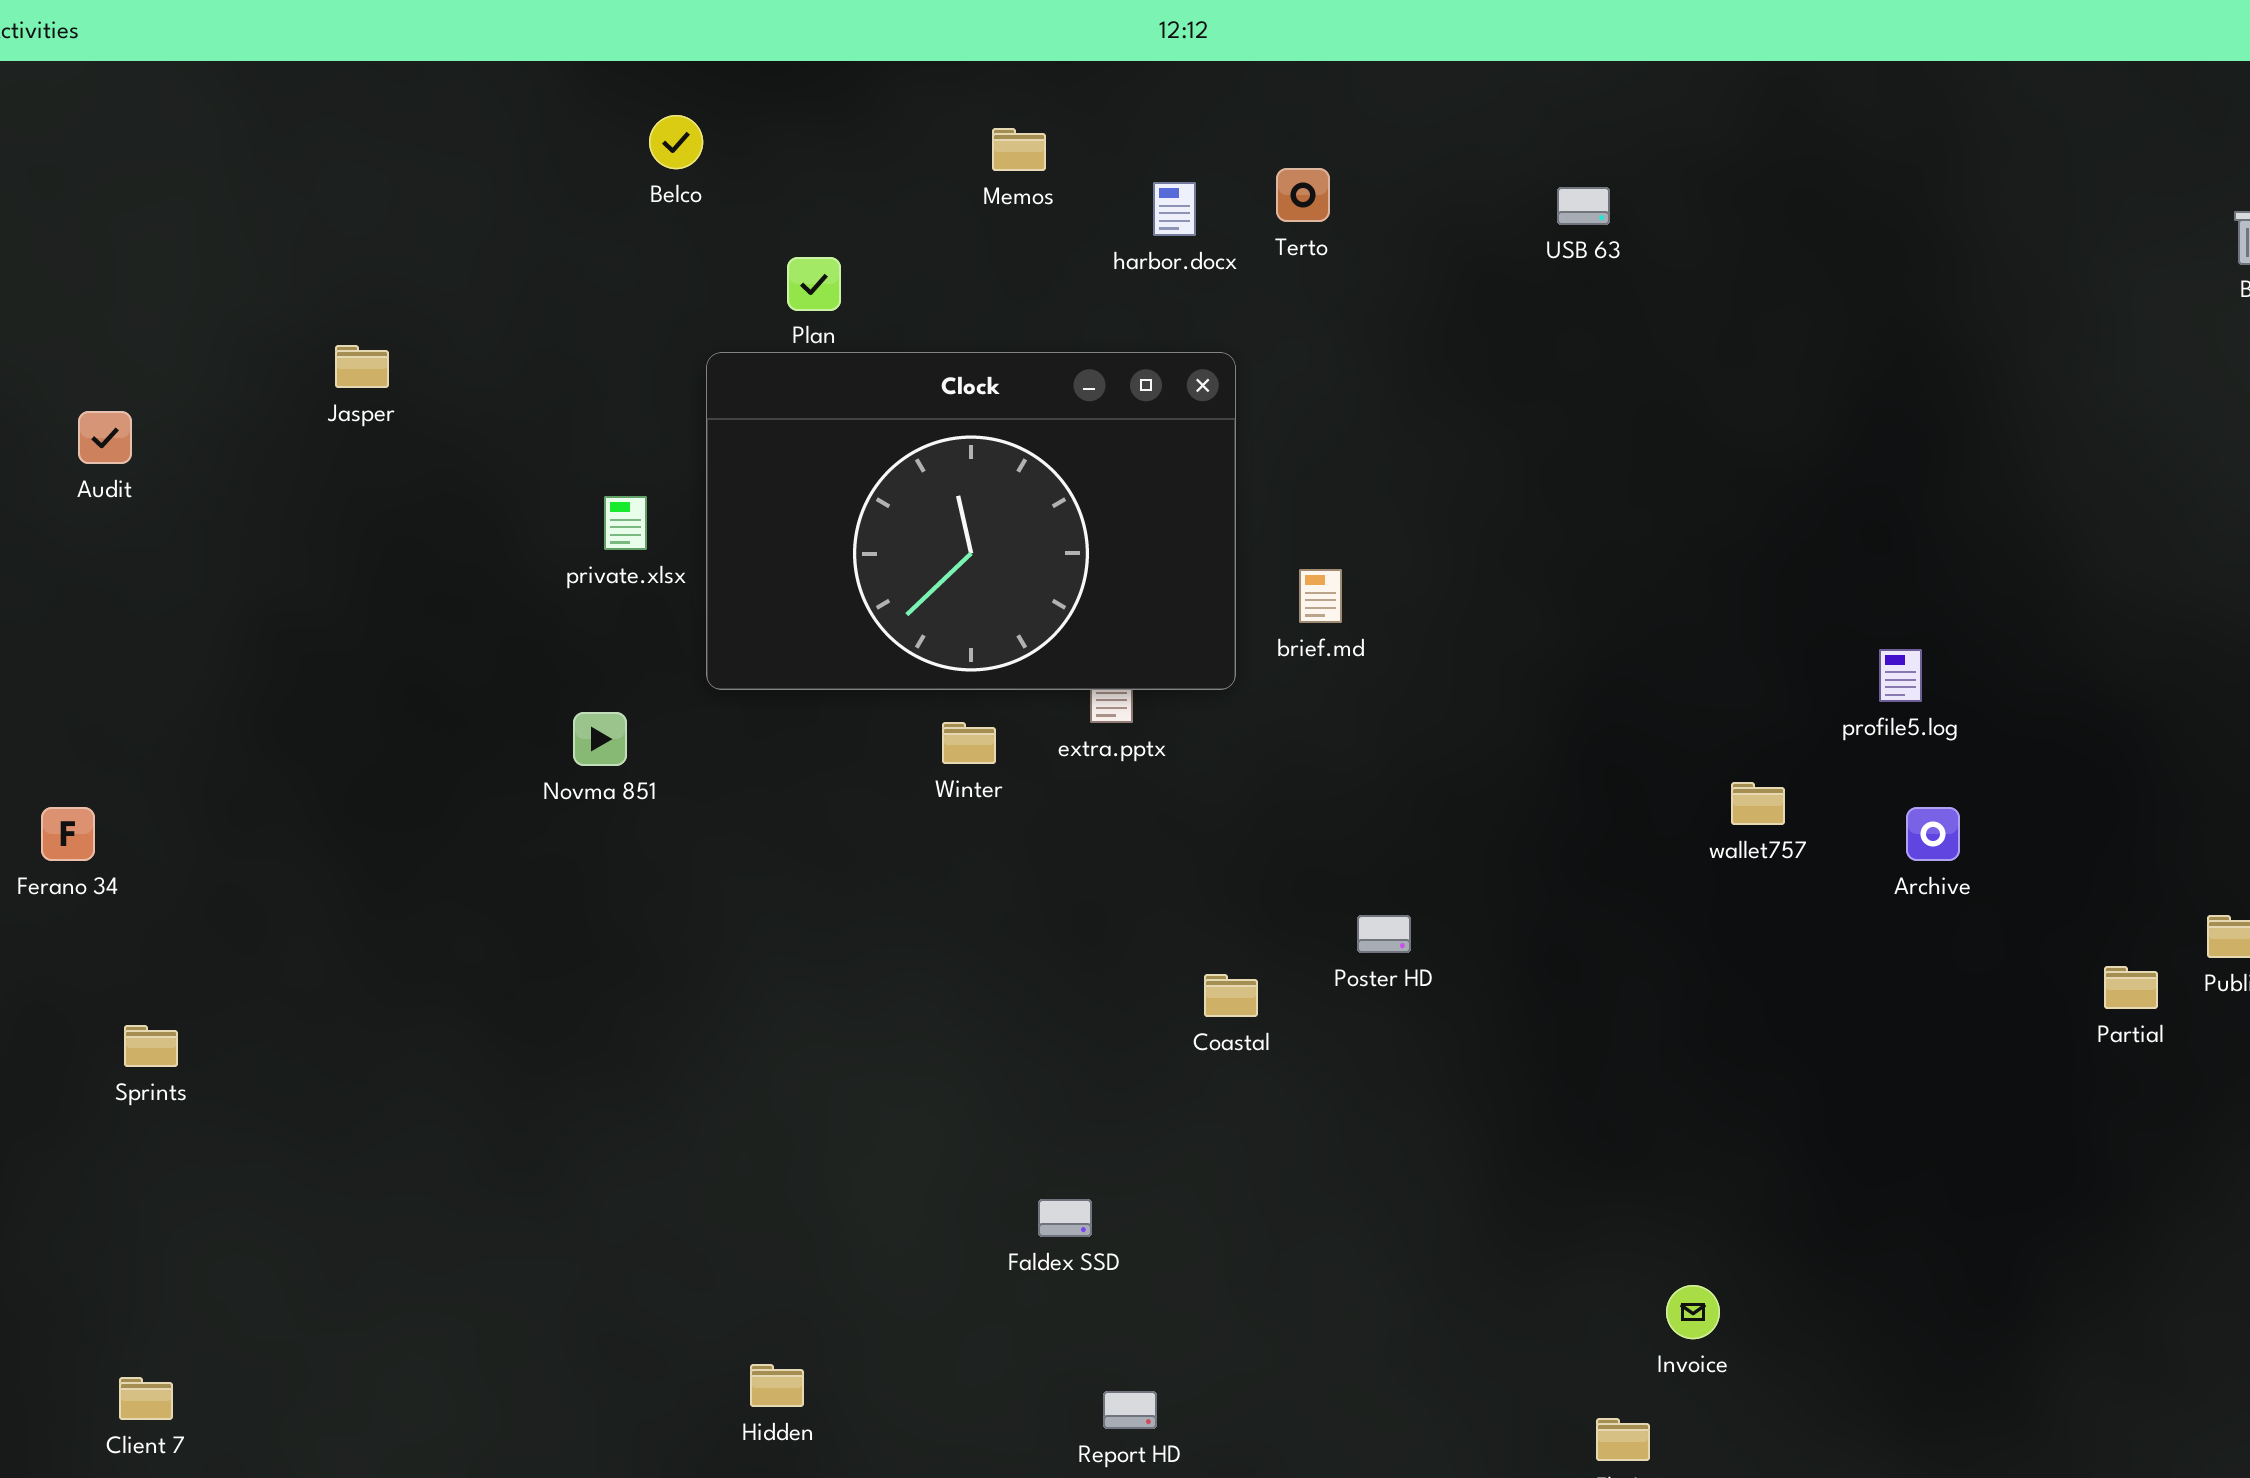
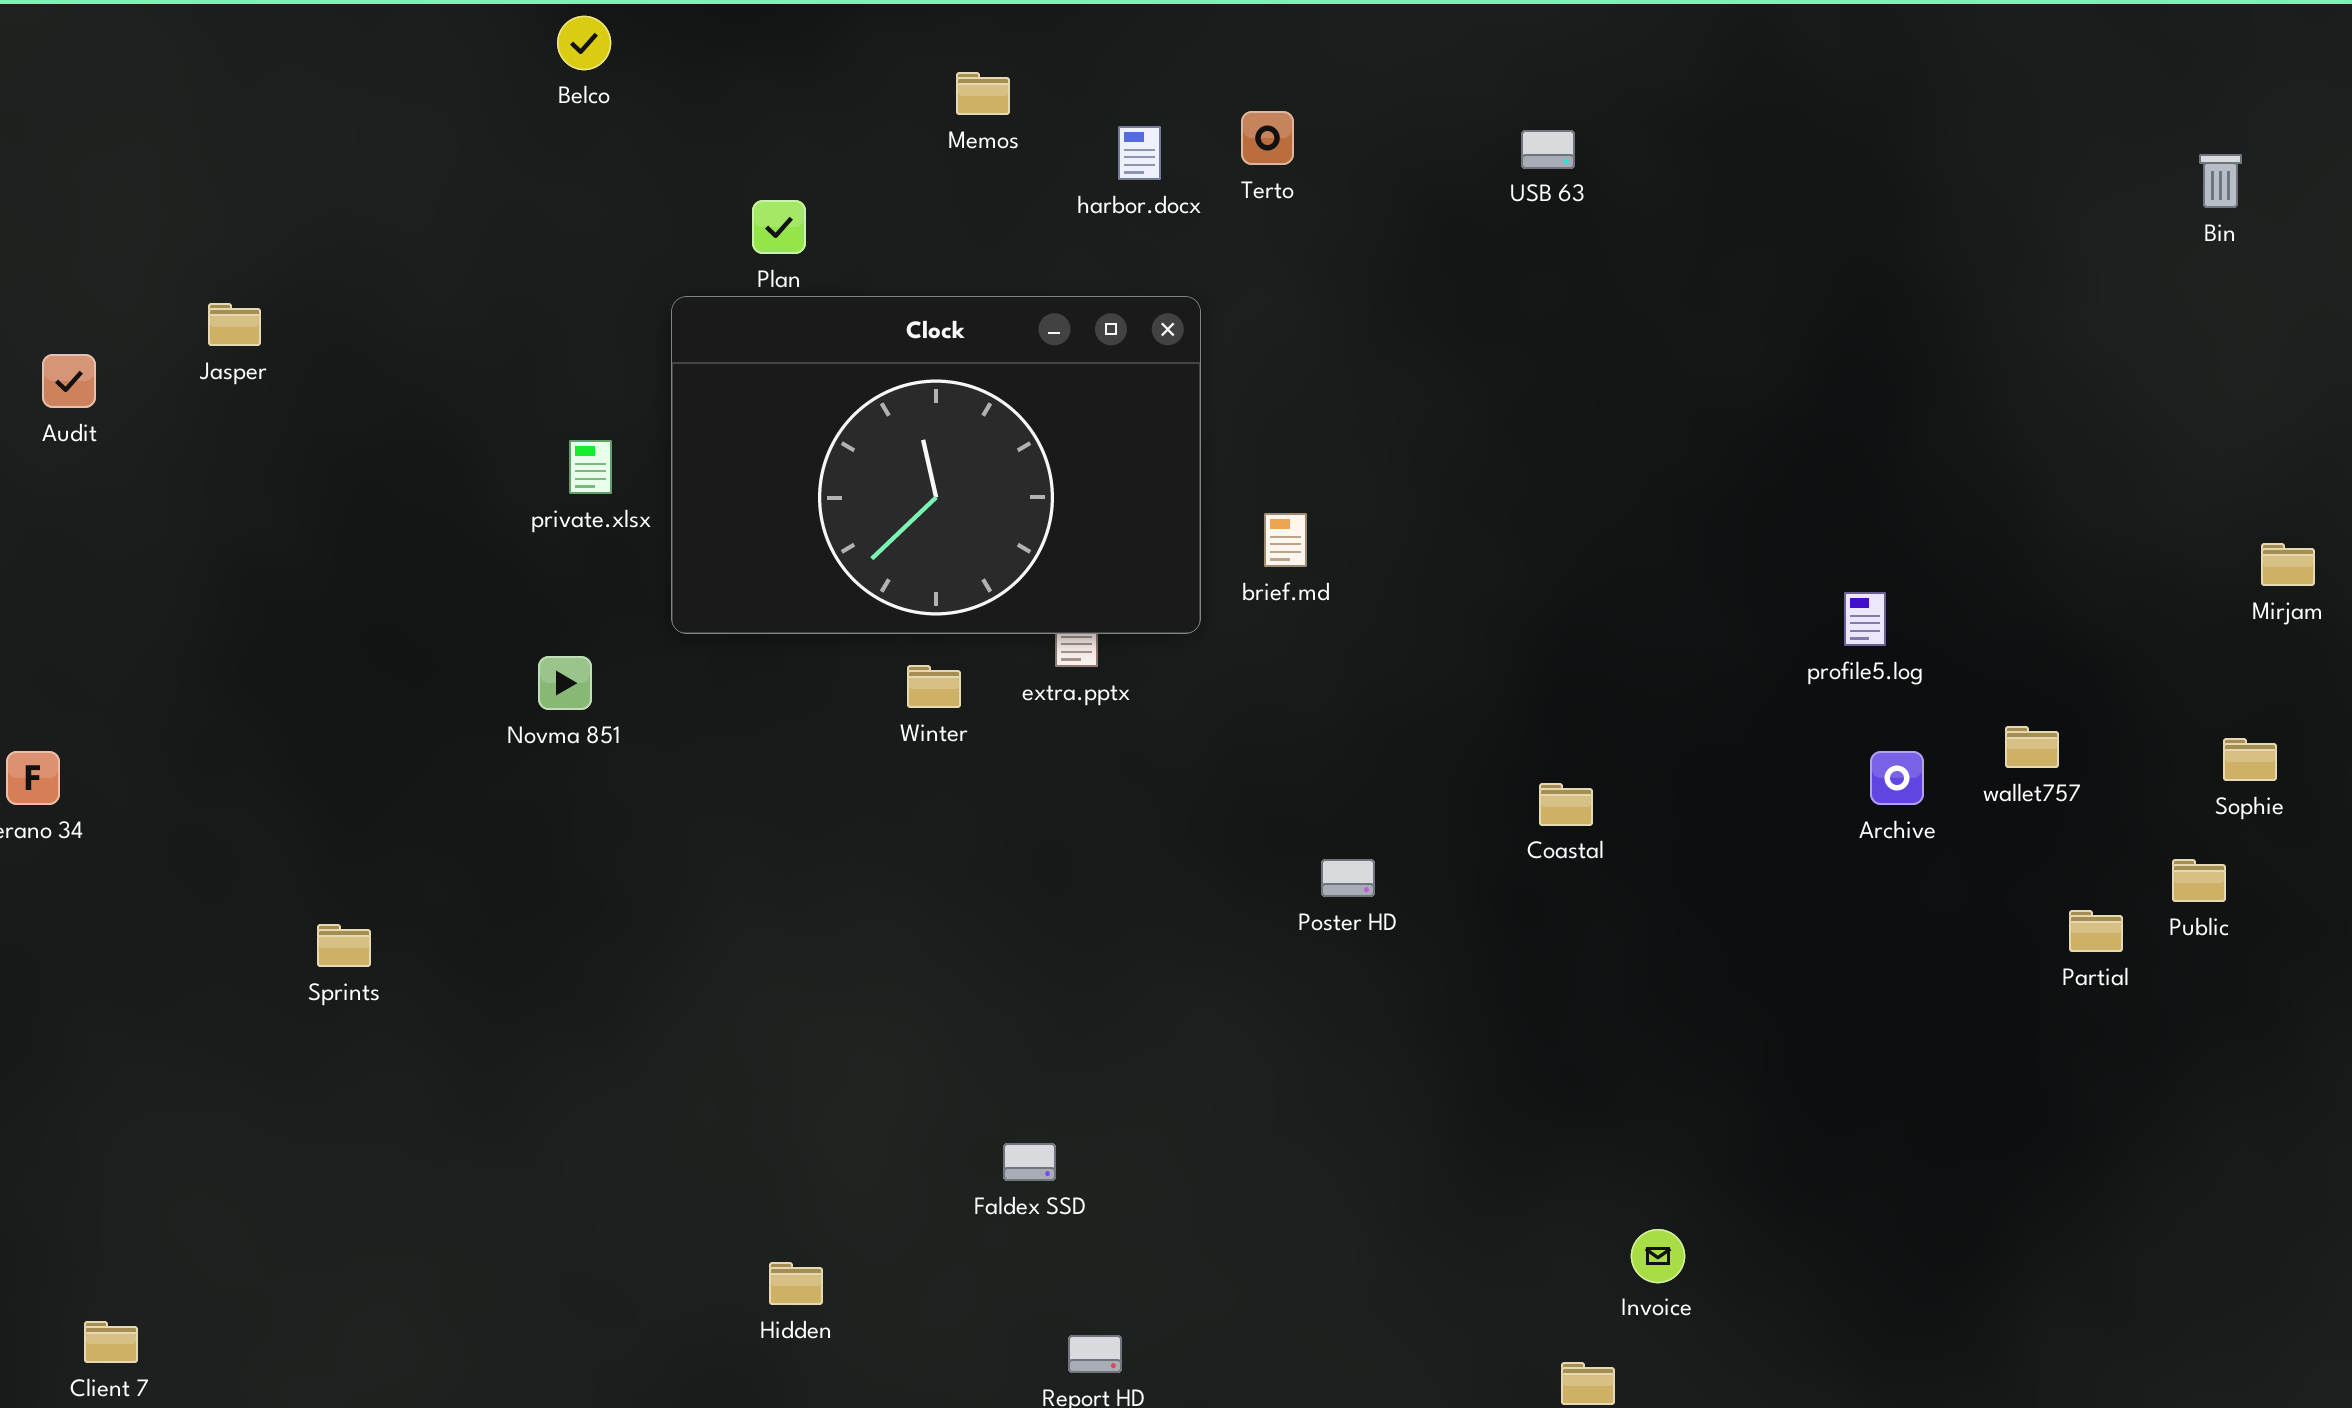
Belco: [649,115,703,169] -> [557,16,611,70], moved
Jasper: [335,345,389,388] -> [208,303,261,346], moved
wallet757: [1731,782,1785,825] -> [2005,726,2059,768], moved
Coastal: [1204,974,1258,1017] -> [1539,783,1593,826], moved
Sprints: [124,1025,178,1067] -> [317,924,371,967], moved
Hidden: [750,1364,804,1407] -> [769,1262,823,1305], moved

